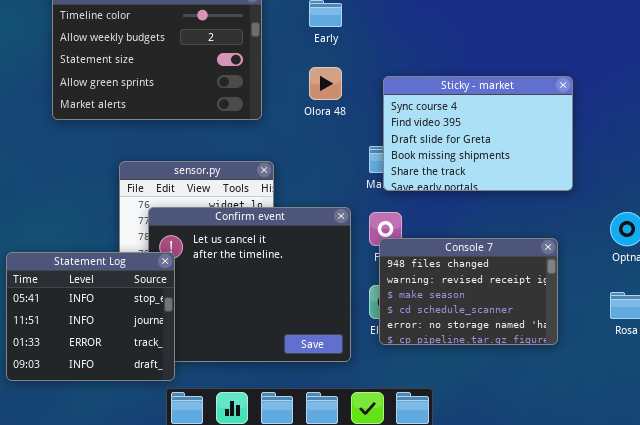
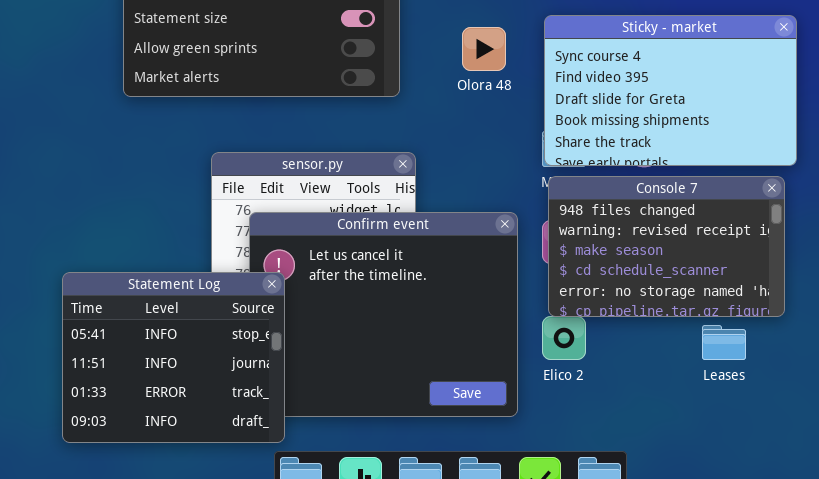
Sticky - market: [383,76,573,191] -> [544,15,797,166], moved
Console 7: [379,238,558,345] -> [548,176,785,317], moved

